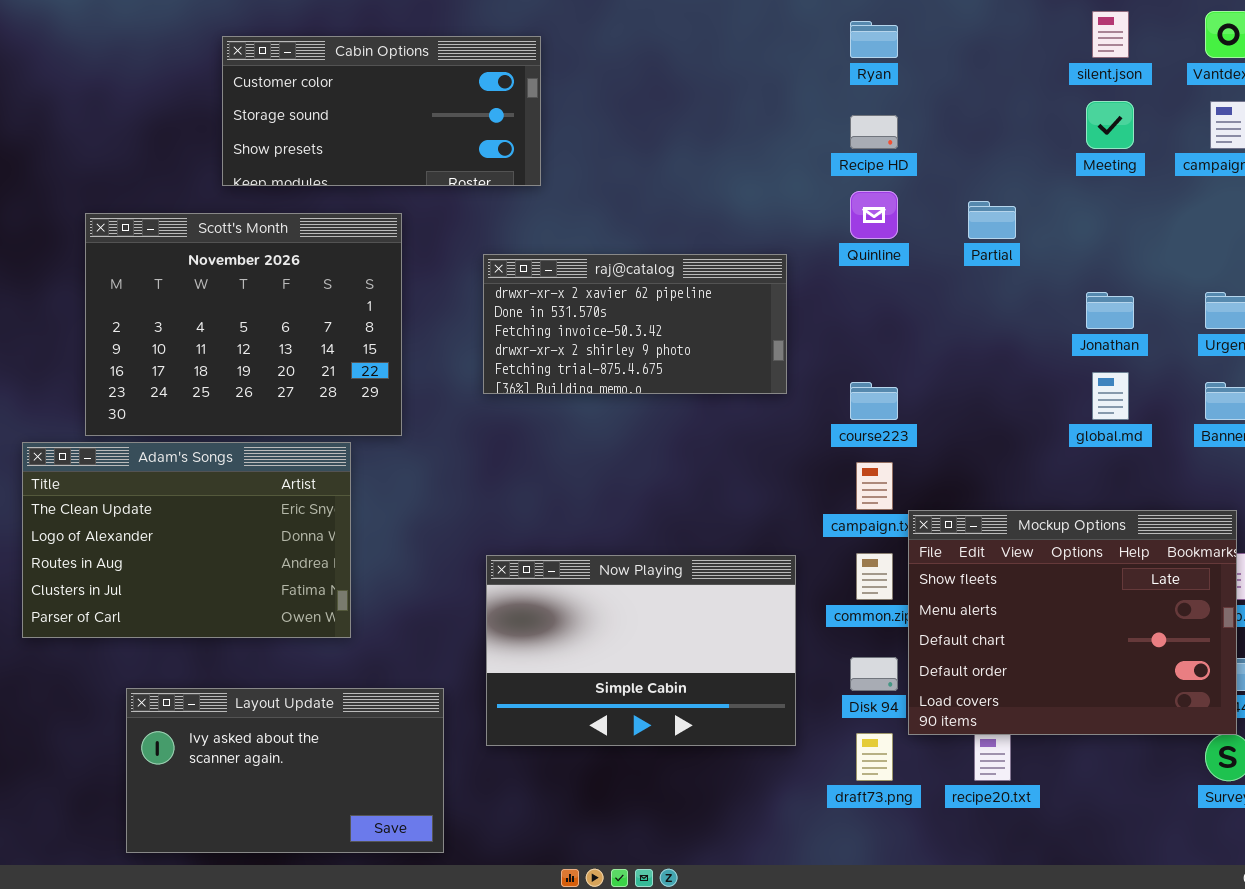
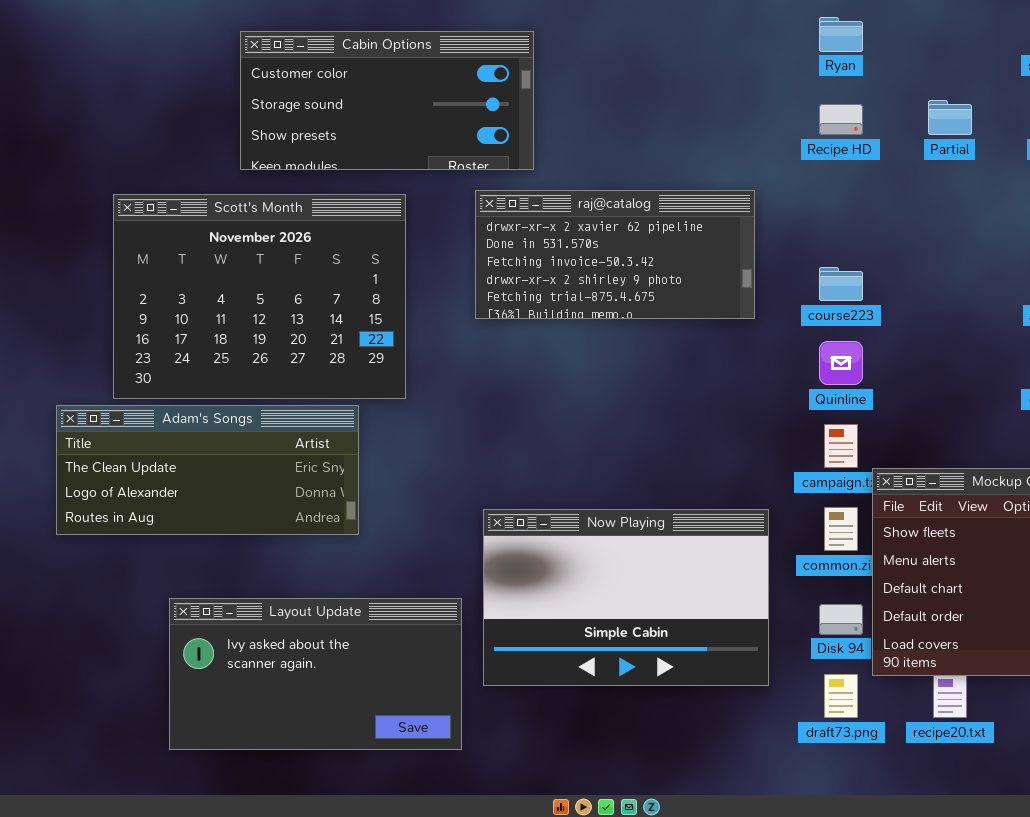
Quinline: [850,191,898,239] -> [819,341,863,385], moved
Partial: [968,201,1016,239] -> [928,100,972,135], moved
raj@catalog: [483,254,787,394] -> [475,190,755,319], moved
course223: [850,382,898,420] -> [819,267,863,301], moved
Adam's Songs: [22,442,351,638] -> [56,405,359,535], resized
Layout Update: [126,688,444,853] -> [169,598,462,750], moved

